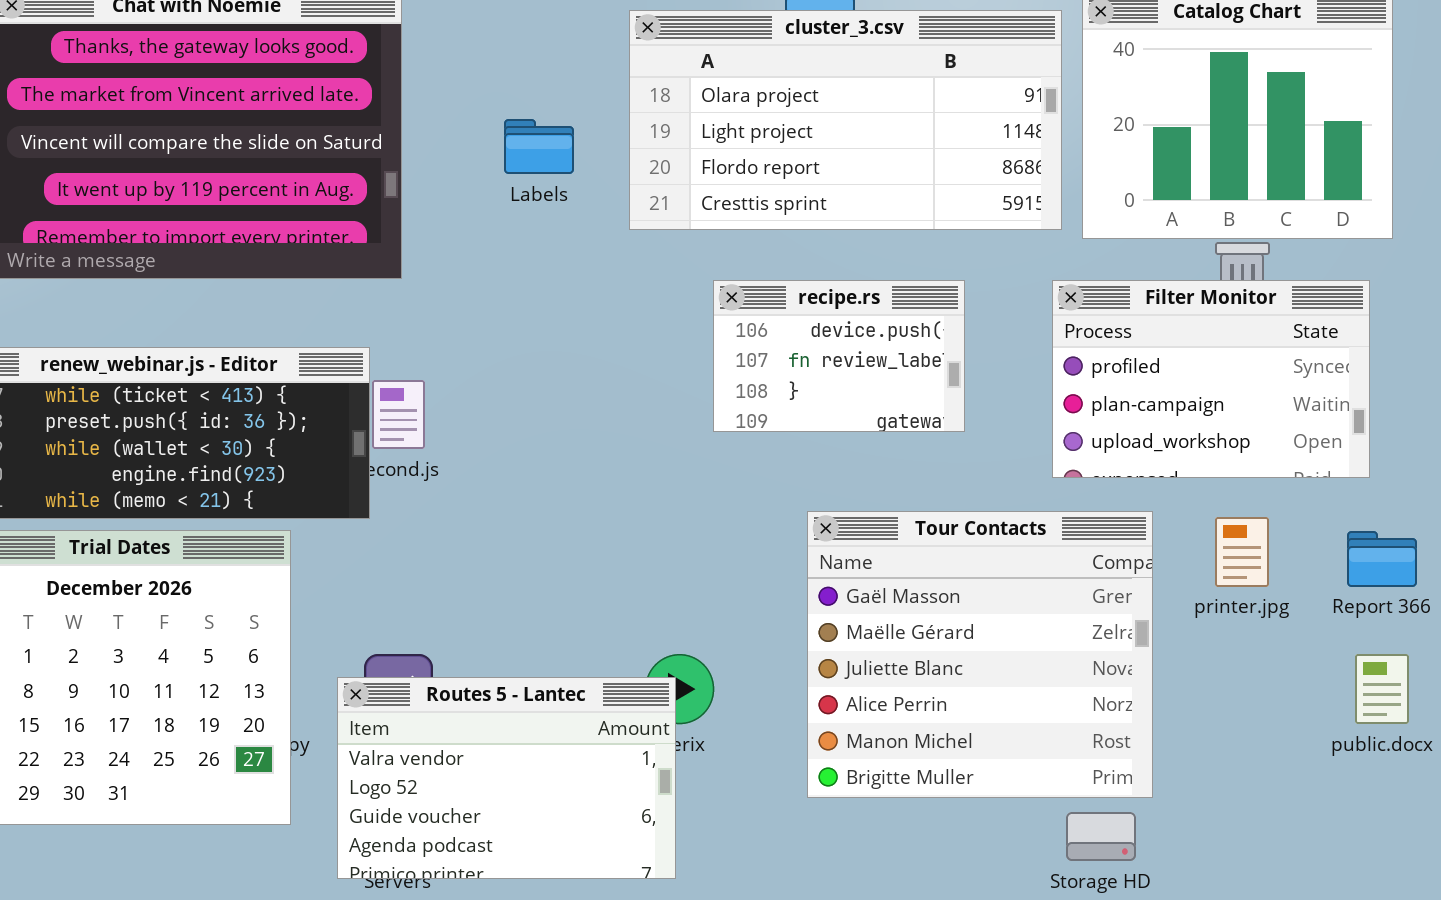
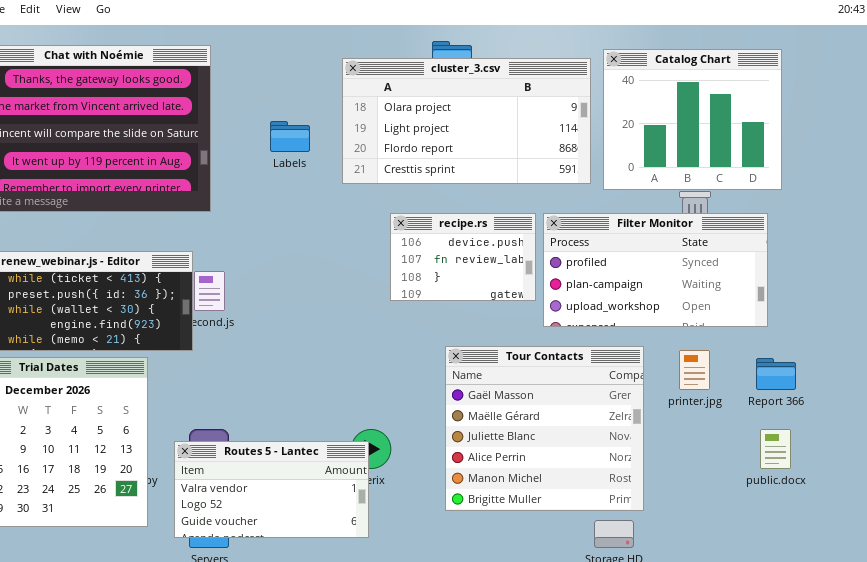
Filter Monitor: [1052,280,1370,478] -> [543,213,768,327], resized
Routes 5 - Lantec: [337,677,676,879] -> [174,441,369,538], resized

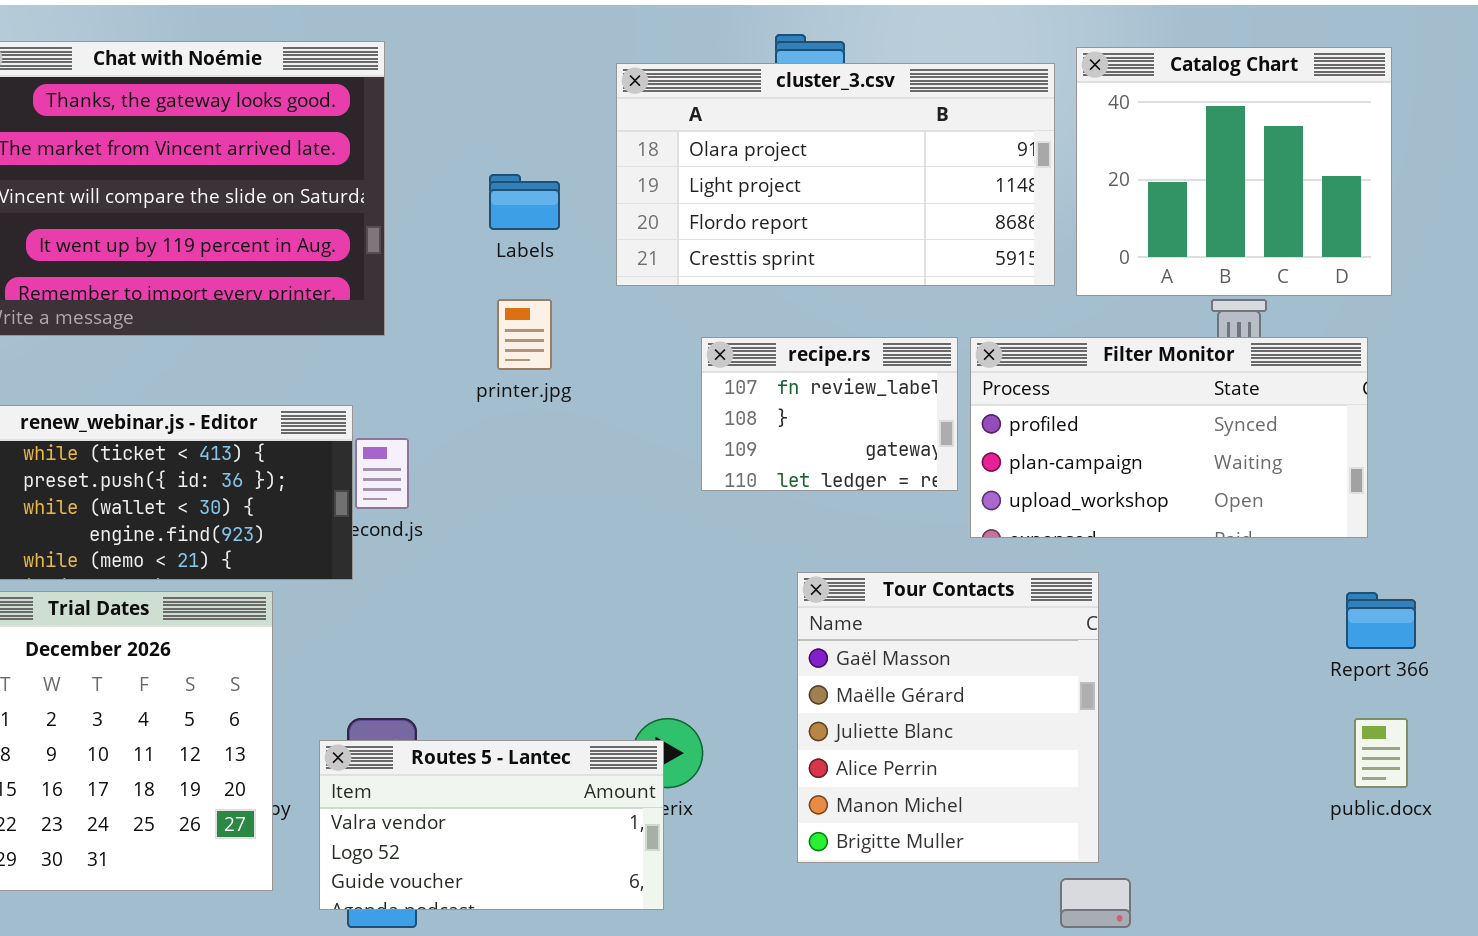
recipe.rs: [390,213,536,301] -> [701,337,958,491], scrolled down 1 row
Tour Contacts: [445,346,644,511] -> [797,572,1099,863], resized
printer.jpg: [679,350,710,390] -> [497,299,552,370], moved

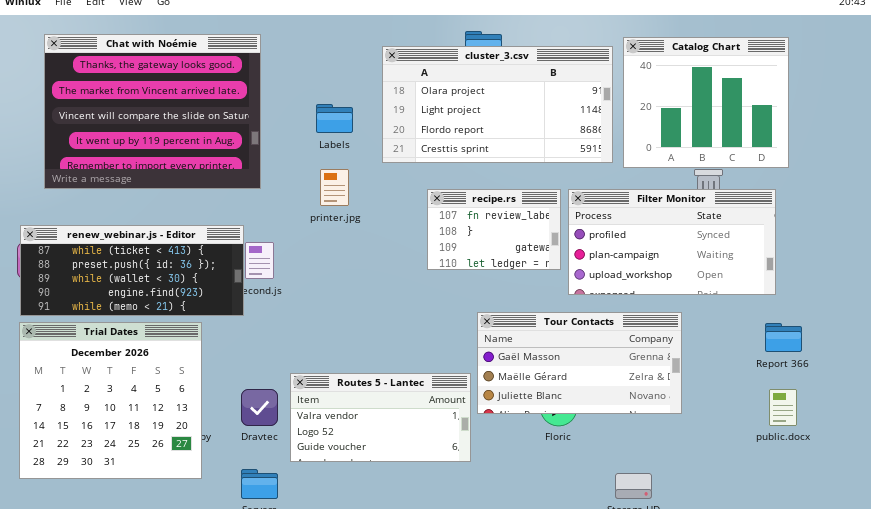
Tour Contacts: [797,572,1099,863] -> [477,312,682,414], resized
Routes 5 - Lantec: [319,740,664,910] -> [290,373,471,462], moved

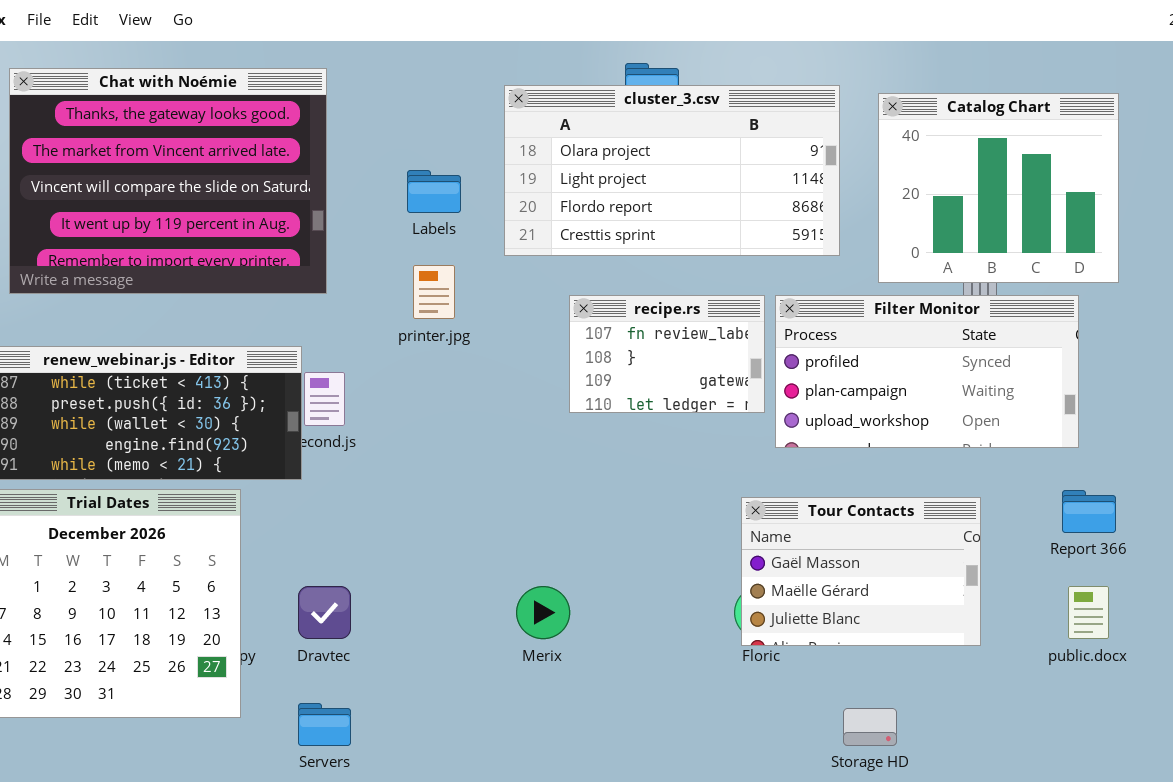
Catalog Chart: [623,37,789,168] -> [878,93,1119,283], moved
Tour Contacts: [477,312,682,414] -> [741,497,981,646], moved, resized
Routes 5 - Lantec: [290,373,471,462] -> none, closed

